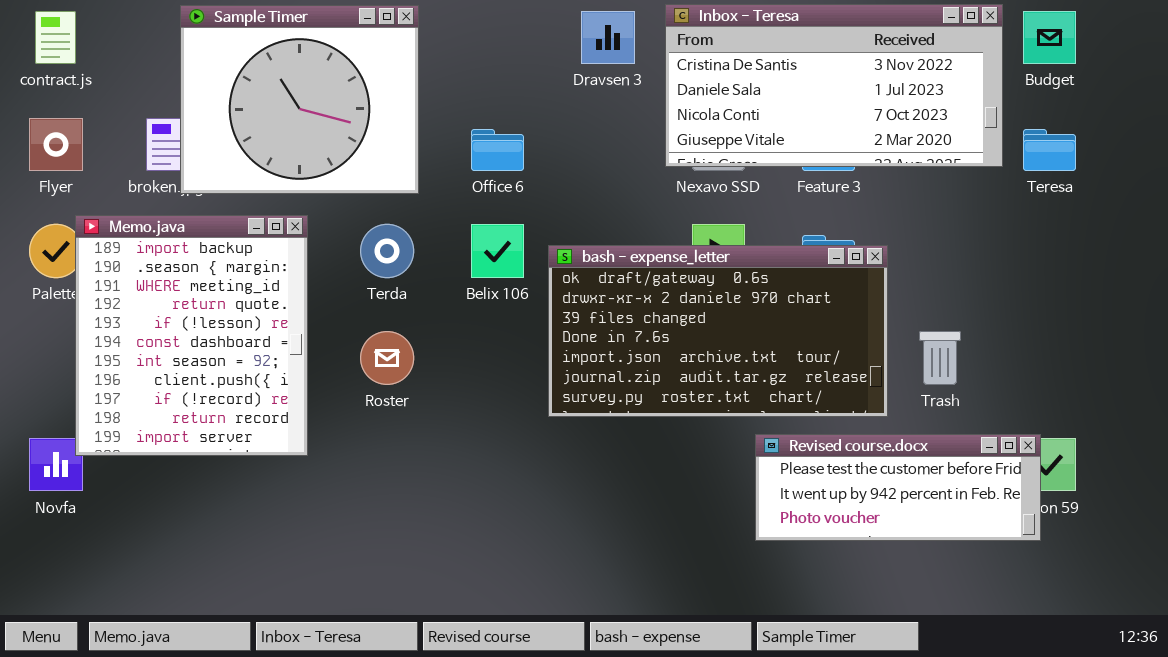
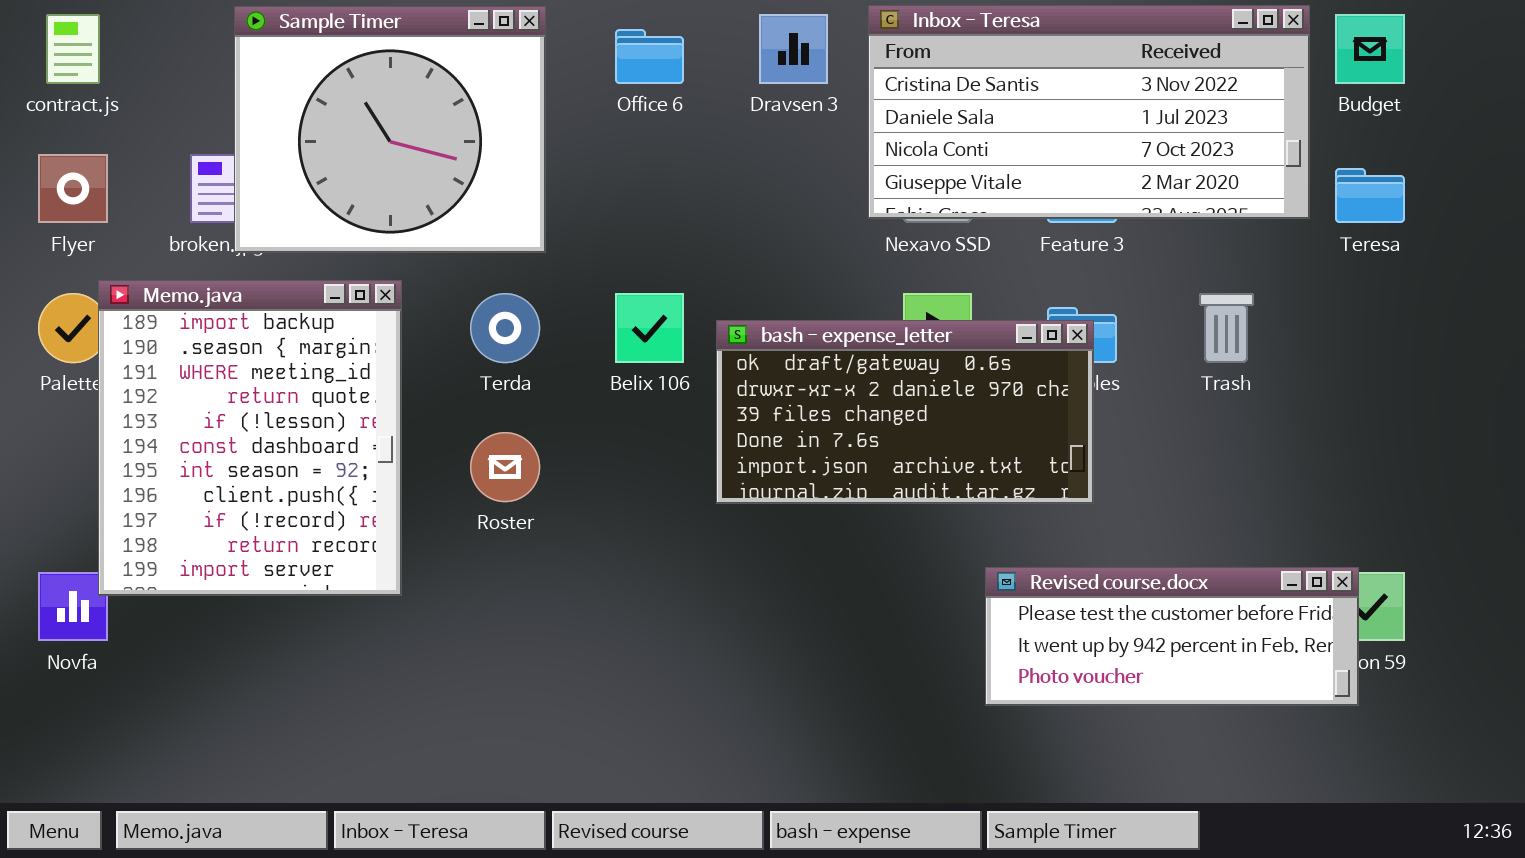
Office 6: [471,129,524,171] -> [615,29,684,84], moved
bash - expense_letter: [548,245,888,417] -> [716,320,1094,504], resized
Trash: [919,331,961,385] -> [1199,293,1254,363], moved

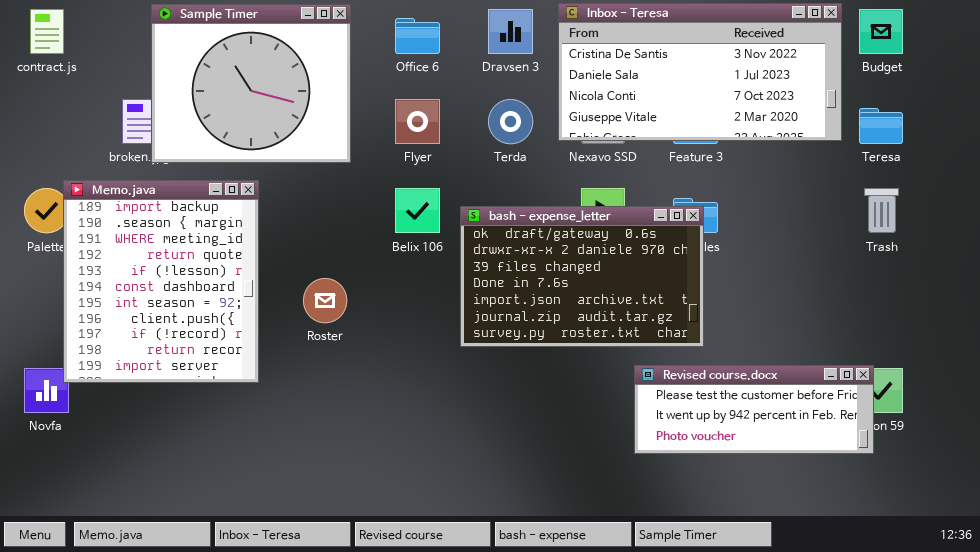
Flyer: [38,154,108,223] -> [395,99,440,144], moved
Terda: [470,293,540,363] -> [488,99,533,144], moved
Trash: [1199,293,1254,363] -> [864,188,899,233], moved
bash - expense_letter: [716,320,1094,504] -> [460,206,704,347], resized

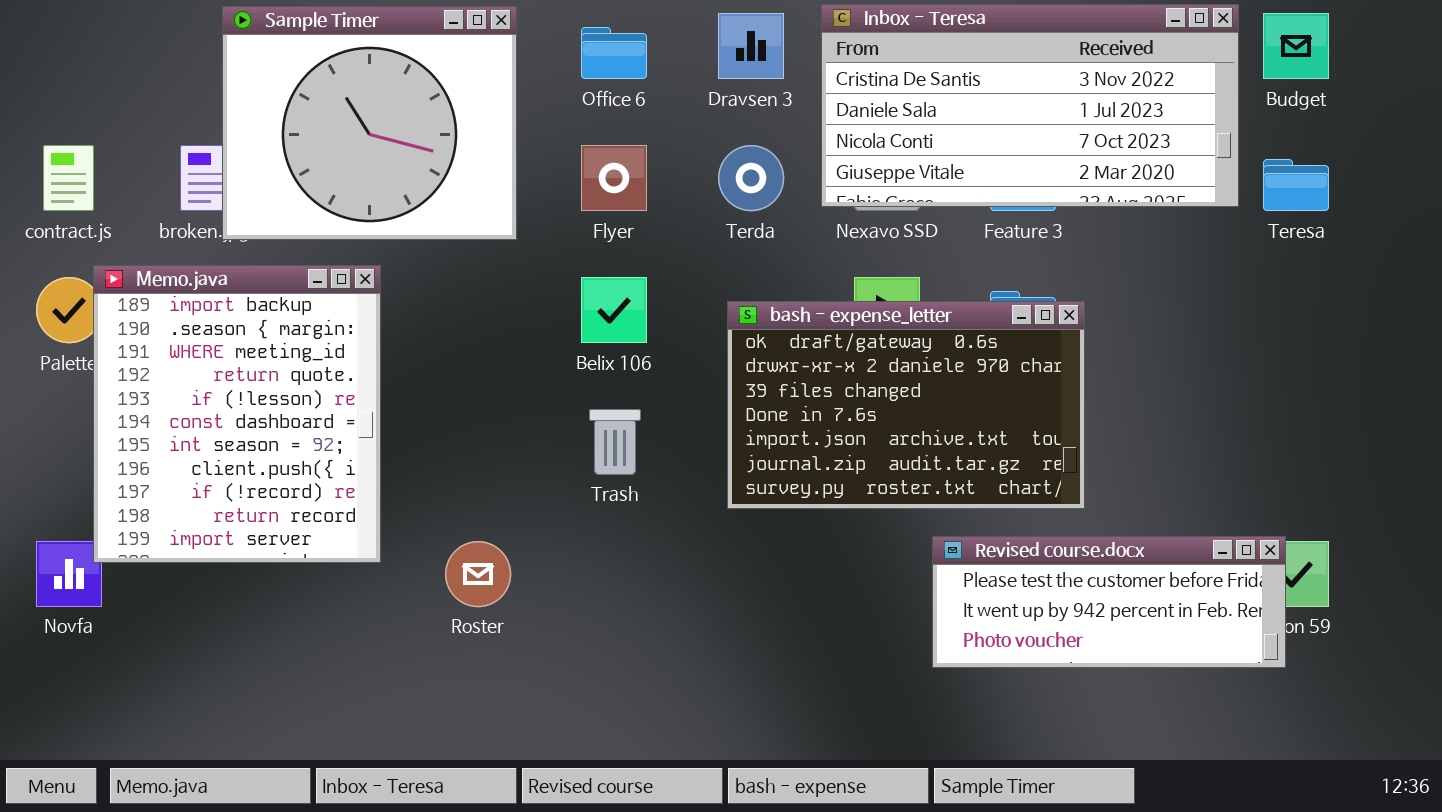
contract.js: [30,9,64,54] -> [43,145,94,211], moved
Trash: [864,188,899,233] -> [589,409,641,475], moved
bash - expense_letter: [460,206,704,347] -> [727,301,1085,509], moved
Roster: [303,278,347,323] -> [445,541,511,607], moved

